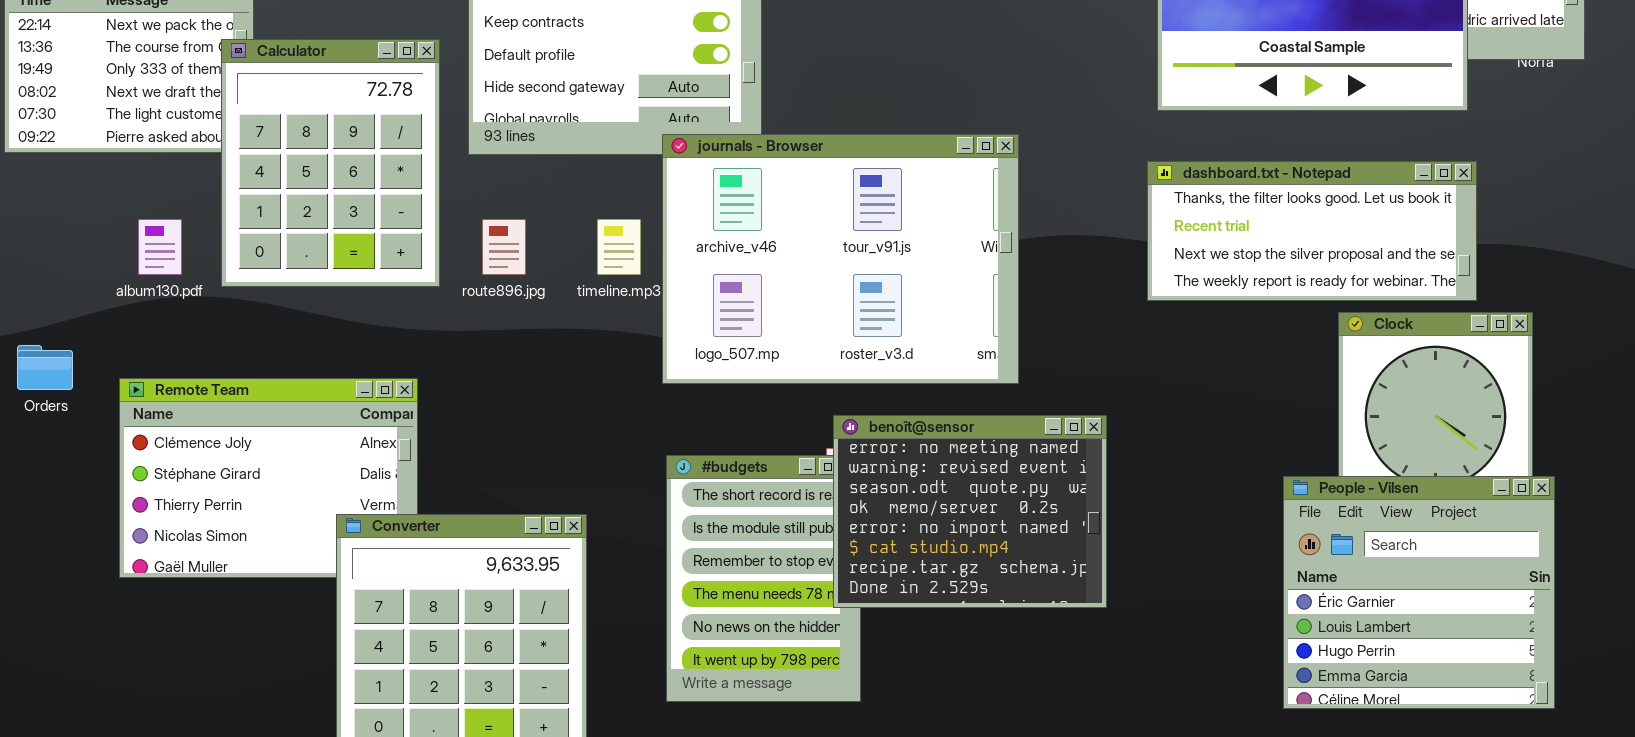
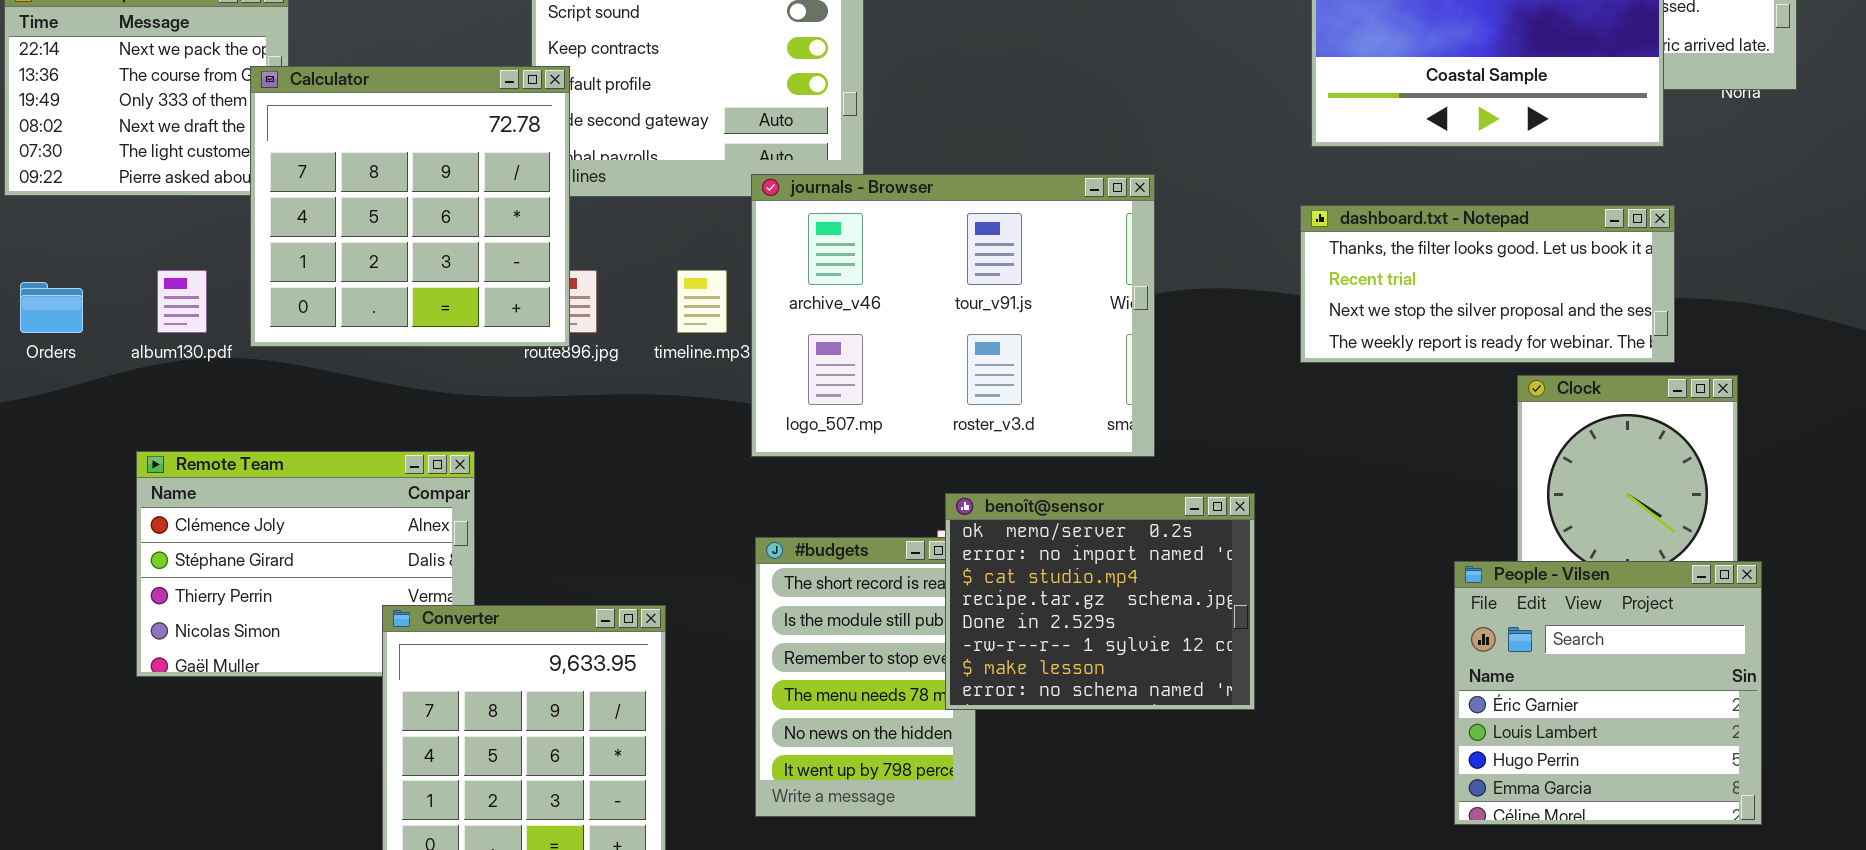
Calculator: [221,39,440,287] -> [250,66,570,347], resized
Orders: [17,345,73,390] -> [20,282,83,333], moved
benoît@sensor: [833,415,1107,608] -> [945,493,1255,710], scrolled down 3 rows

